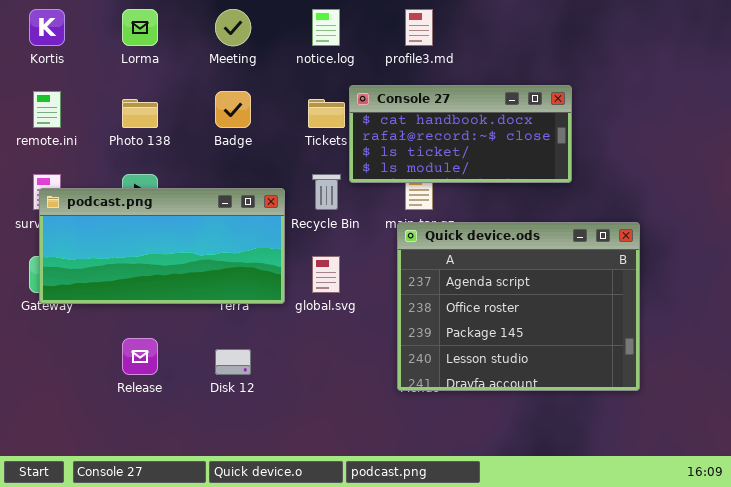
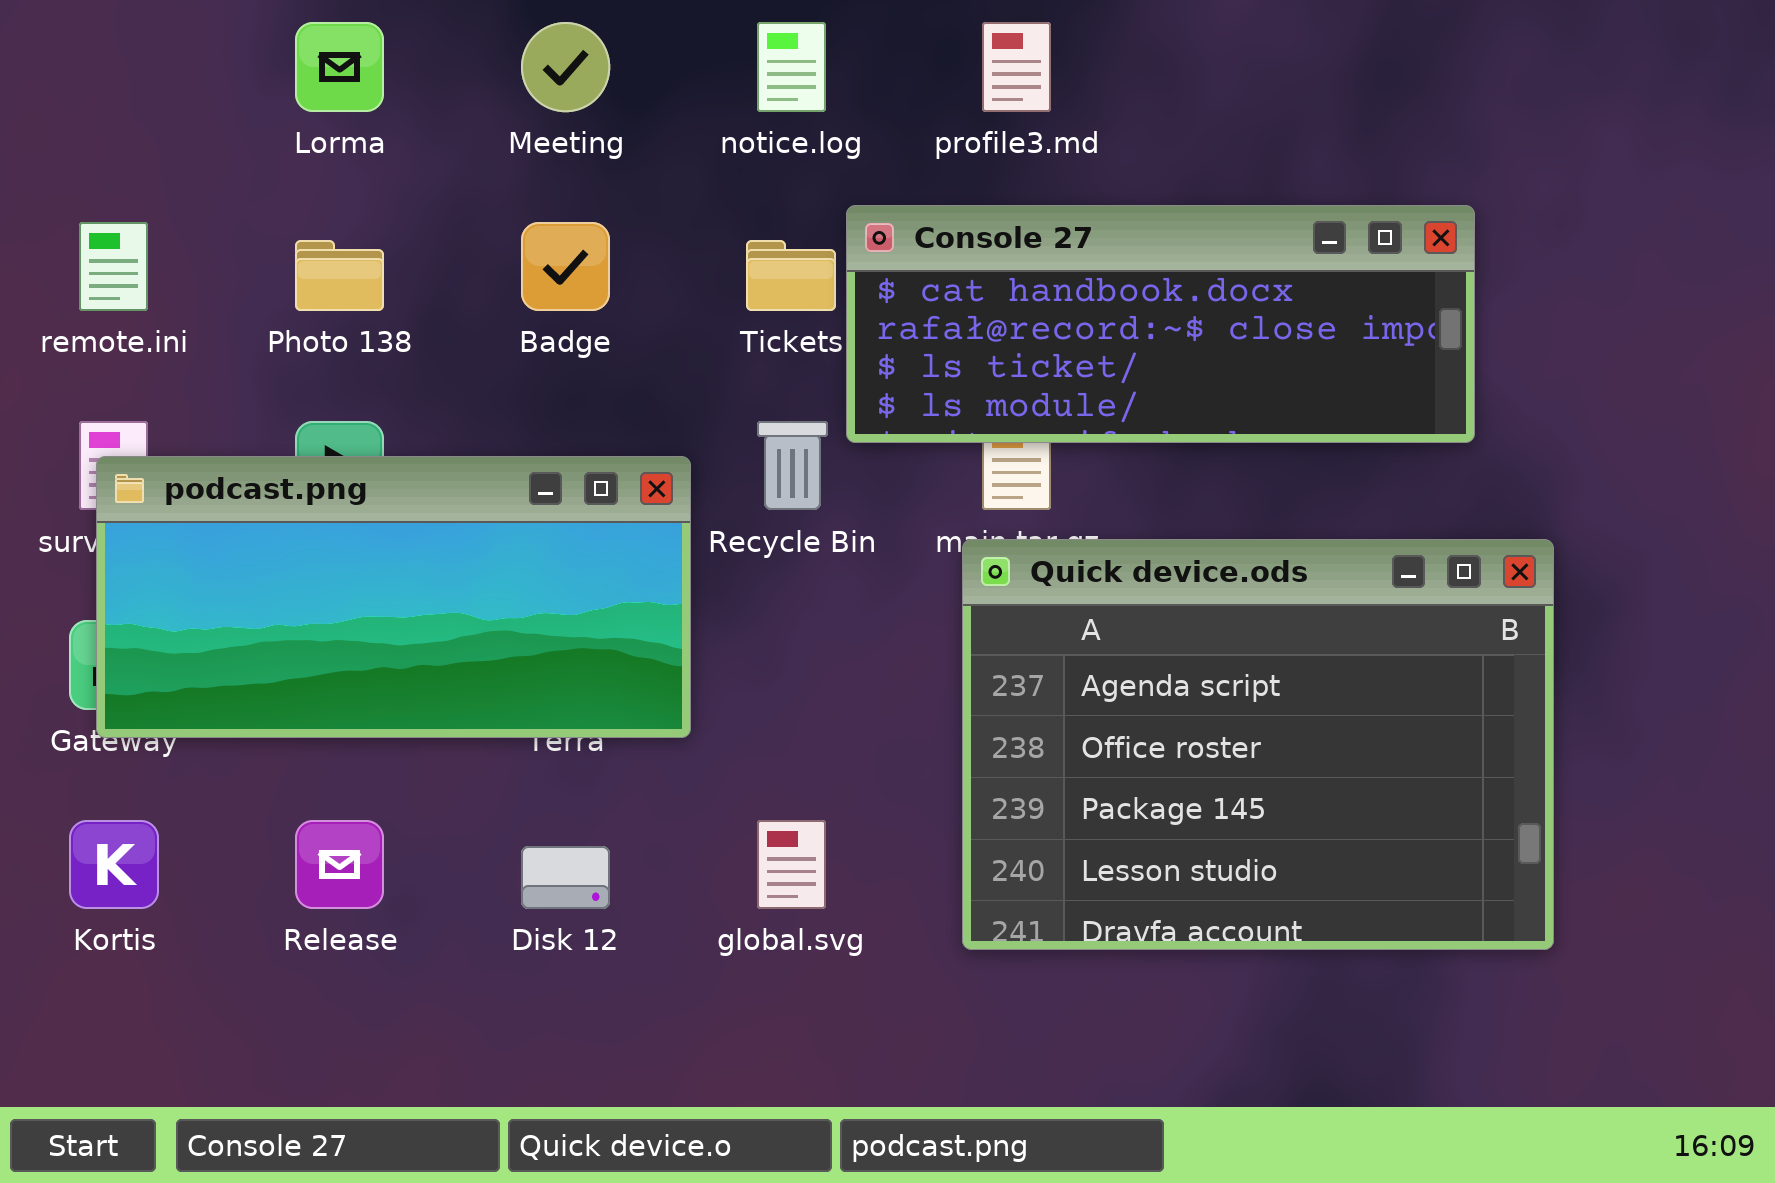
Kortis: [29,9,65,46] -> [69,820,159,909], moved
Console 27: [349,85,572,183] -> [846,205,1475,443], resized
global.svg: [312,256,340,293] -> [757,820,826,909], moved

